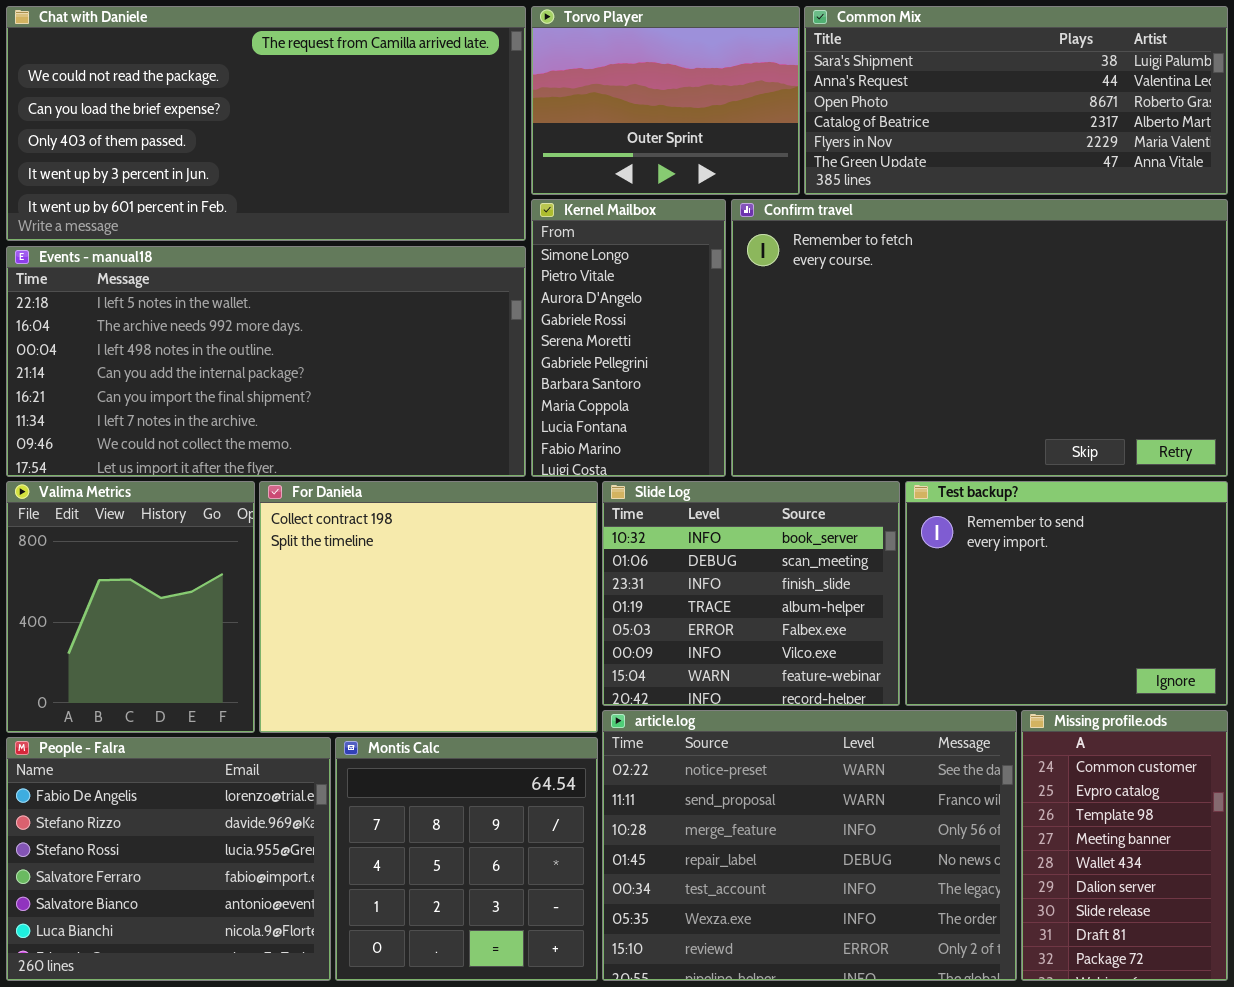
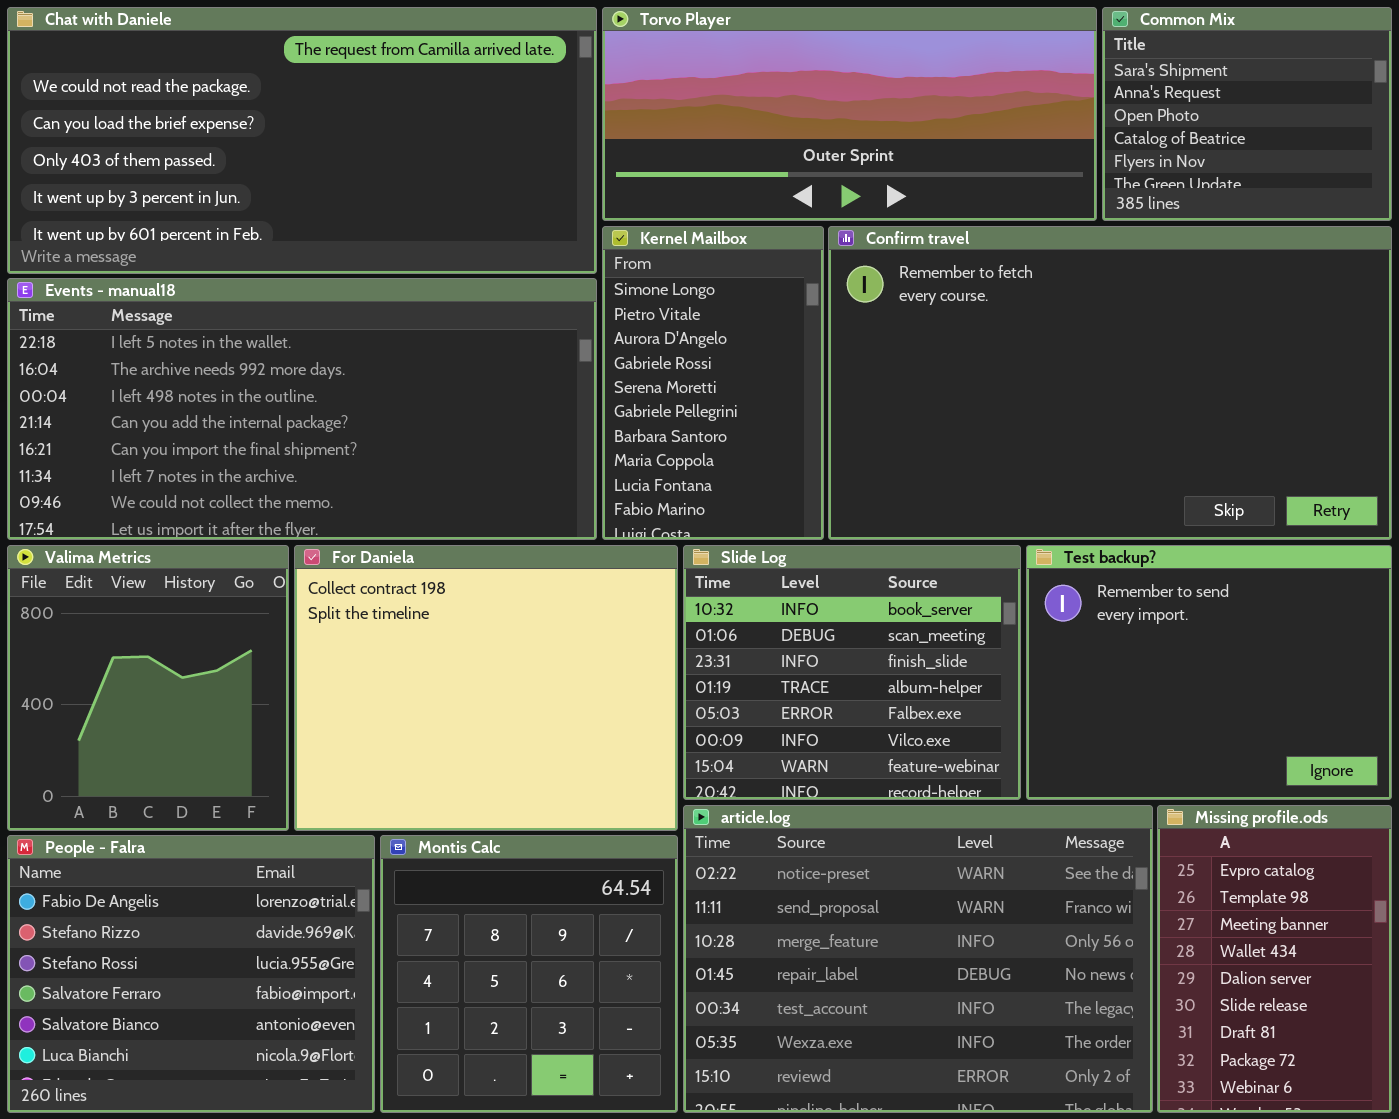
Torvo Player: [531,6,800,195] -> [602,7,1097,221], resized
Common Mix: [804,6,1228,195] -> [1102,7,1392,221], resized
Missing profile.ods: [1021,710,1228,981] -> [1157,805,1392,1113], scrolled down 1 row

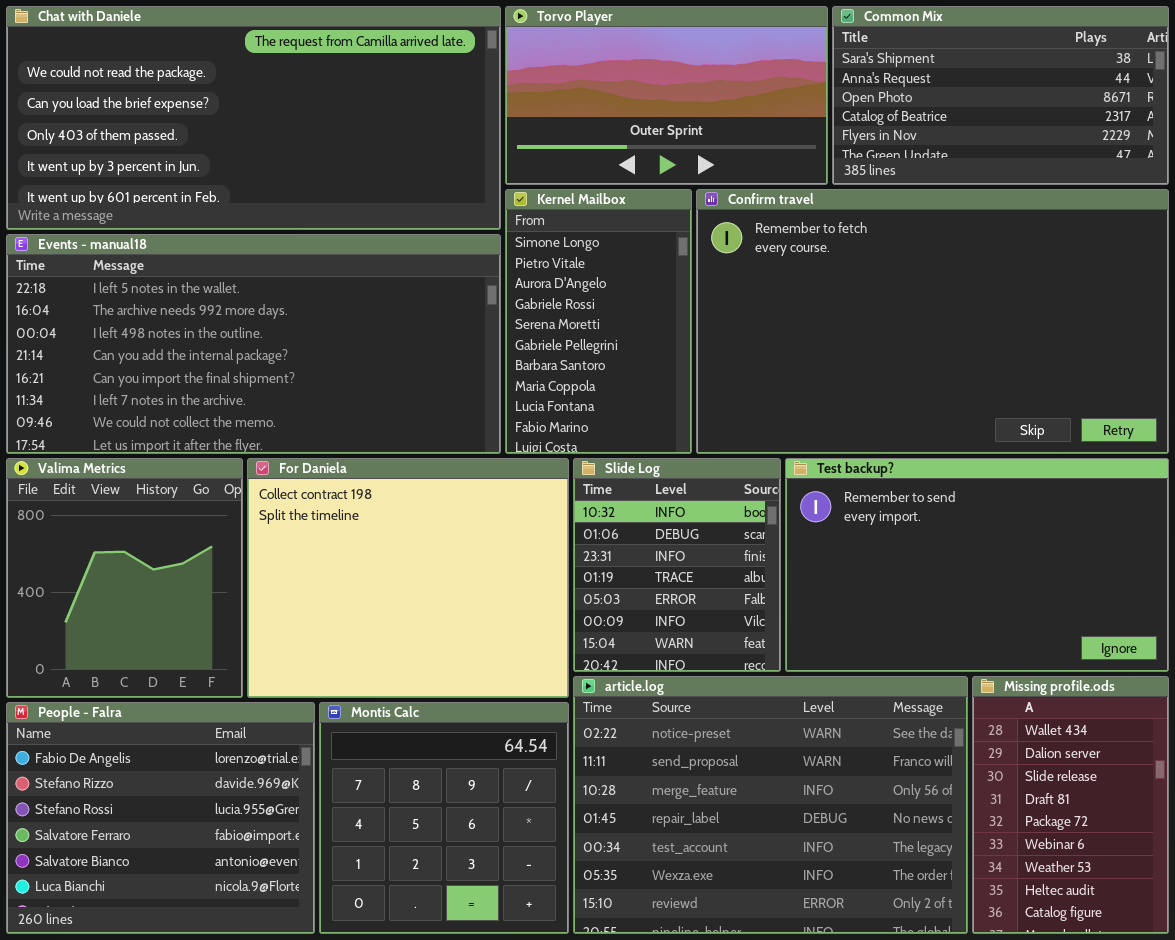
Torvo Player: [602,7,1097,221] -> [505,6,828,185], resized
Common Mix: [1102,7,1392,221] -> [832,6,1169,185], resized
Slide Log: [683,545,1021,800] -> [573,458,781,672], resized
Test backup?: [1026,545,1392,800] -> [785,458,1169,672], resized
Missing profile.ods: [1157,805,1392,1113] -> [972,676,1169,934], scrolled down 3 rows

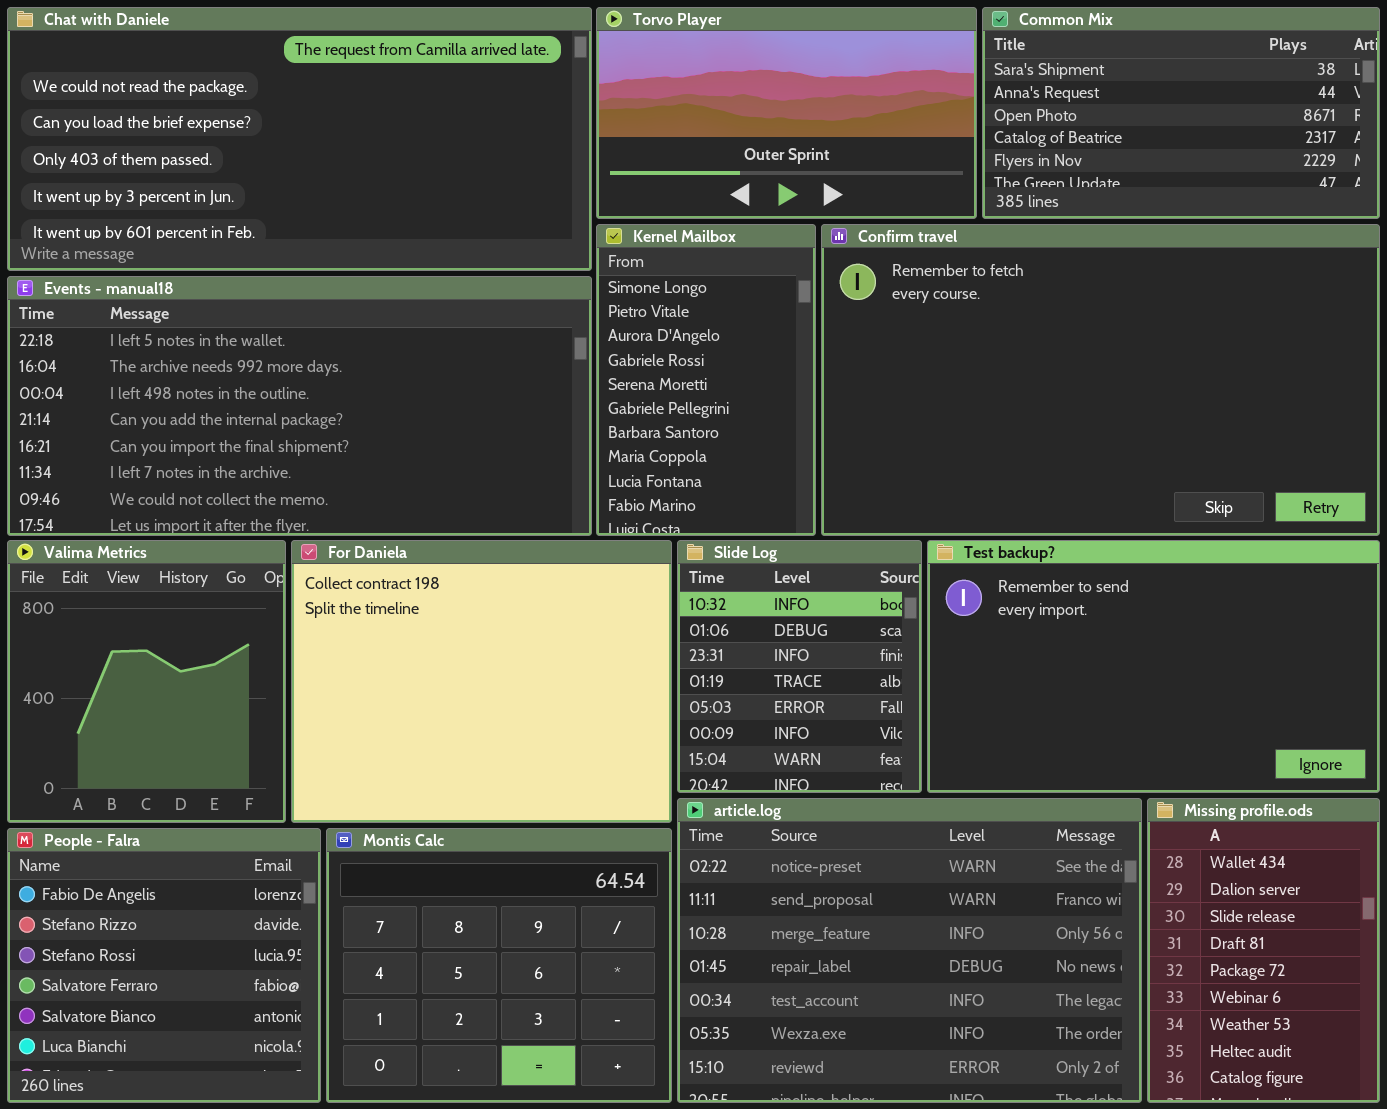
People - Falra: [6,702,315,934] -> [7,828,321,1103], resized
Montis Calc: [319,702,569,934] -> [326,828,672,1103], resized

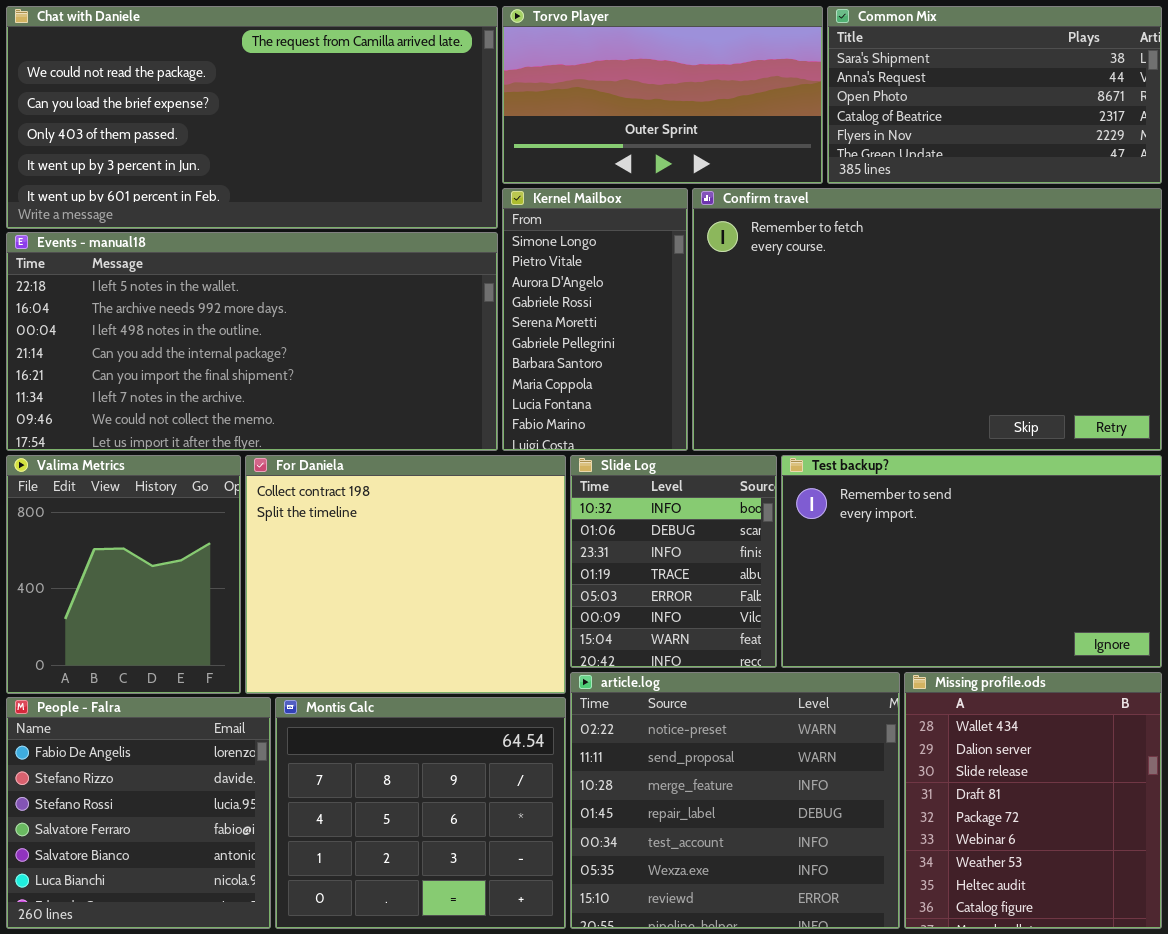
article.log: [677,798,1142,1103] -> [570,672,900,929], resized
Missing profile.ods: [1147,798,1380,1103] -> [904,672,1162,929], resized

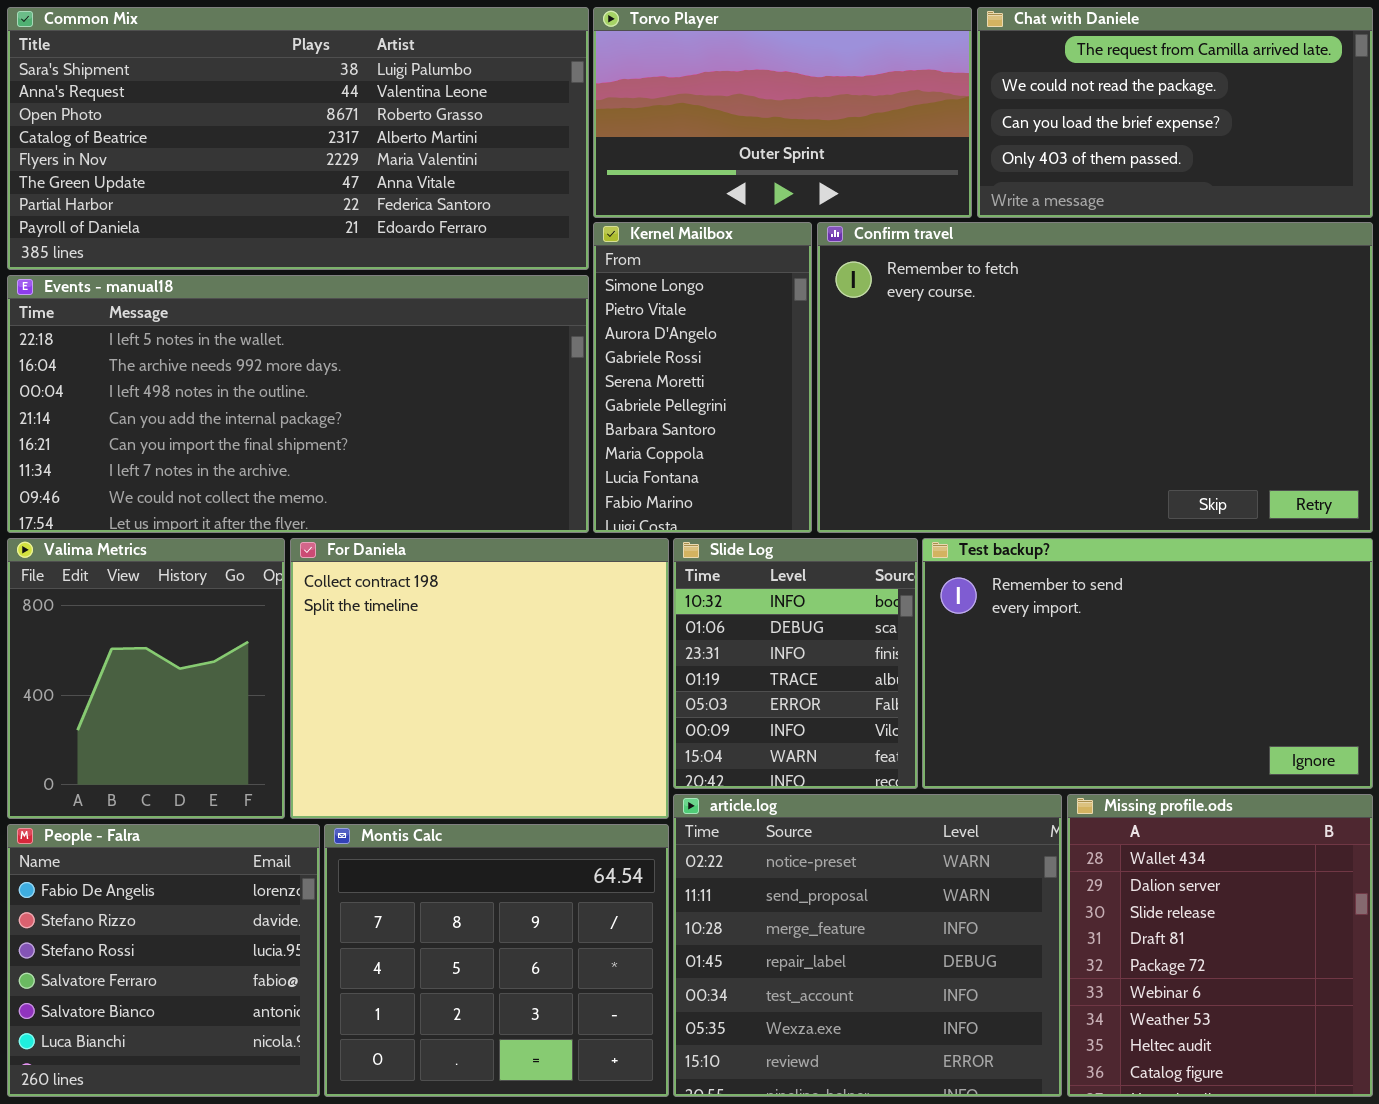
Chat with Daniele: [6,6,498,229] -> [977,7,1373,218], moved, resized
Common Mix: [827,6,1162,184] -> [7,7,589,270], moved, resized

